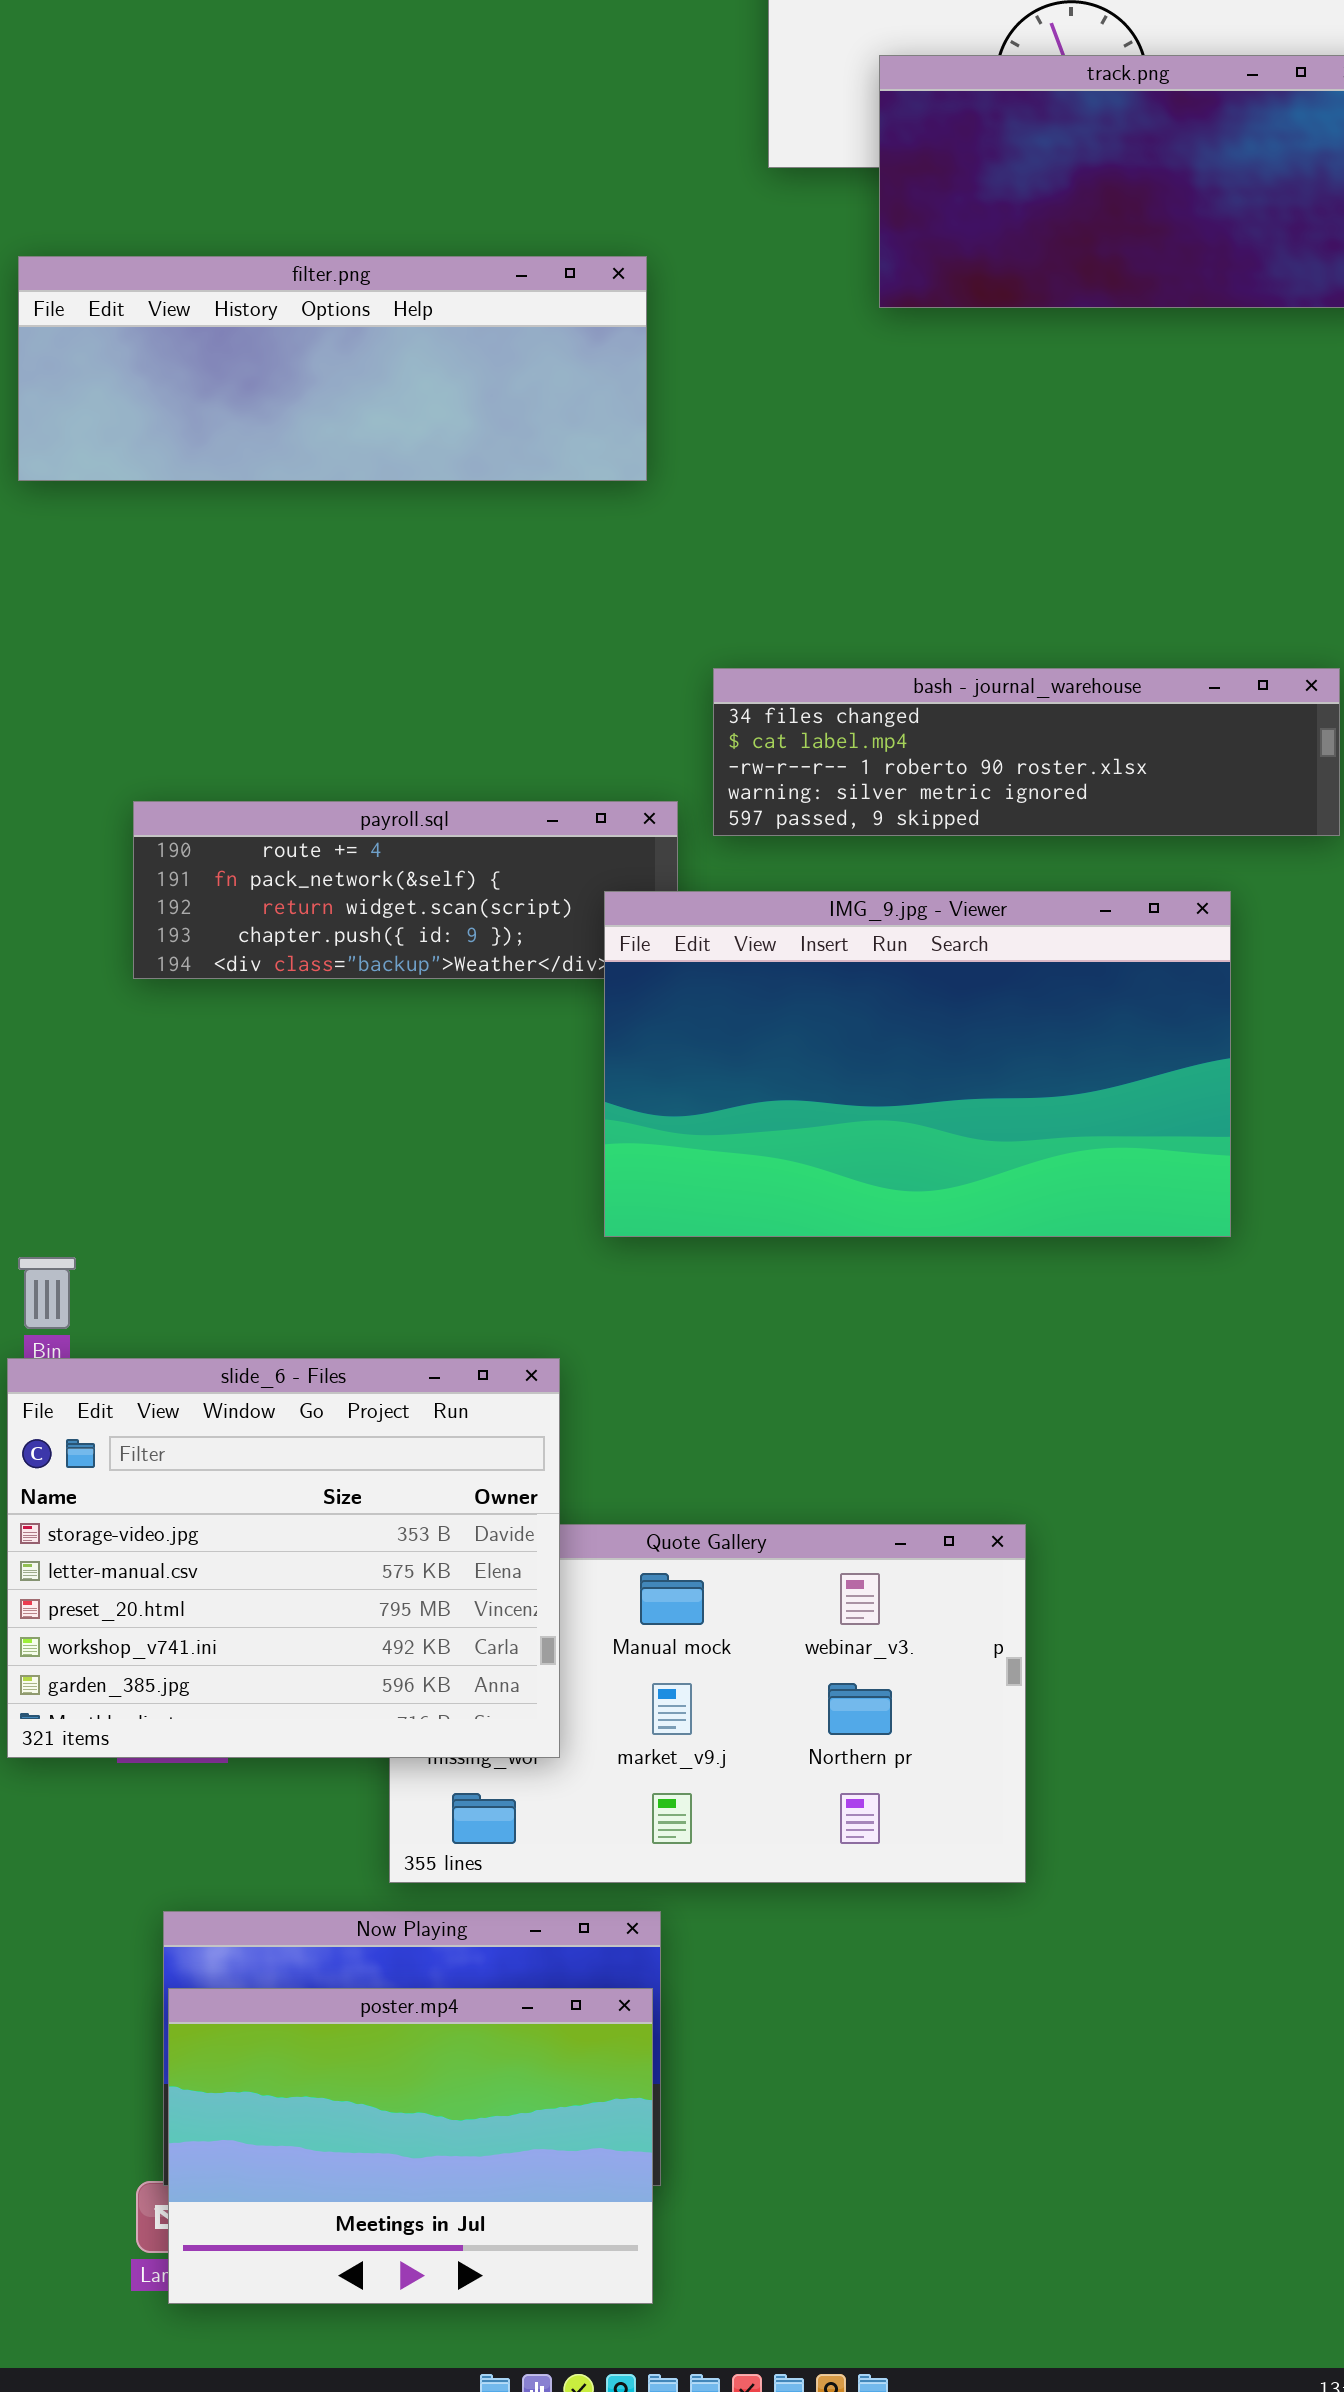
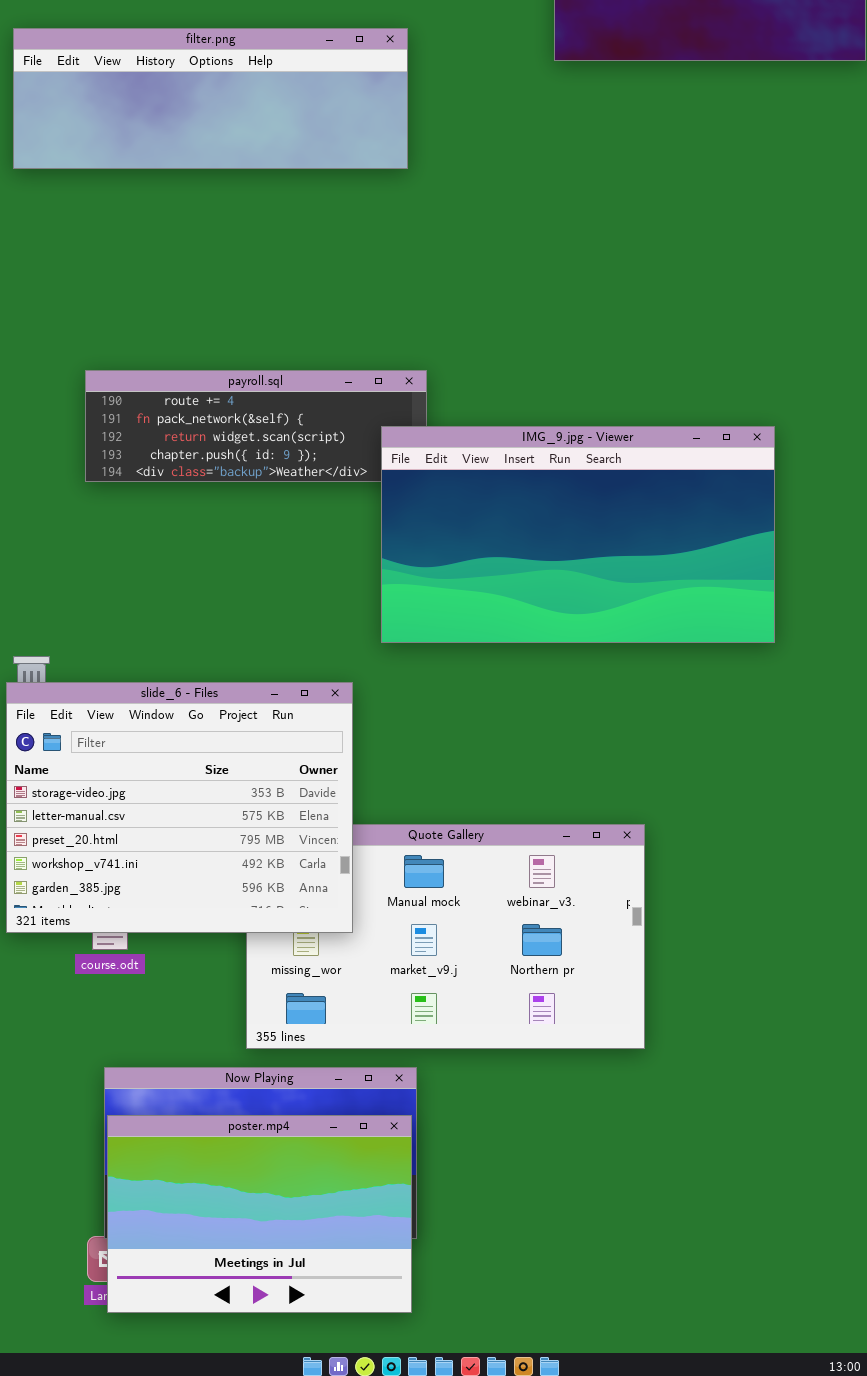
bash - journal_warehouse: [713,668,1340,836] -> none, closed
slide_6 - Files: [7,1358,560,1758] -> [6,682,353,933], moved

